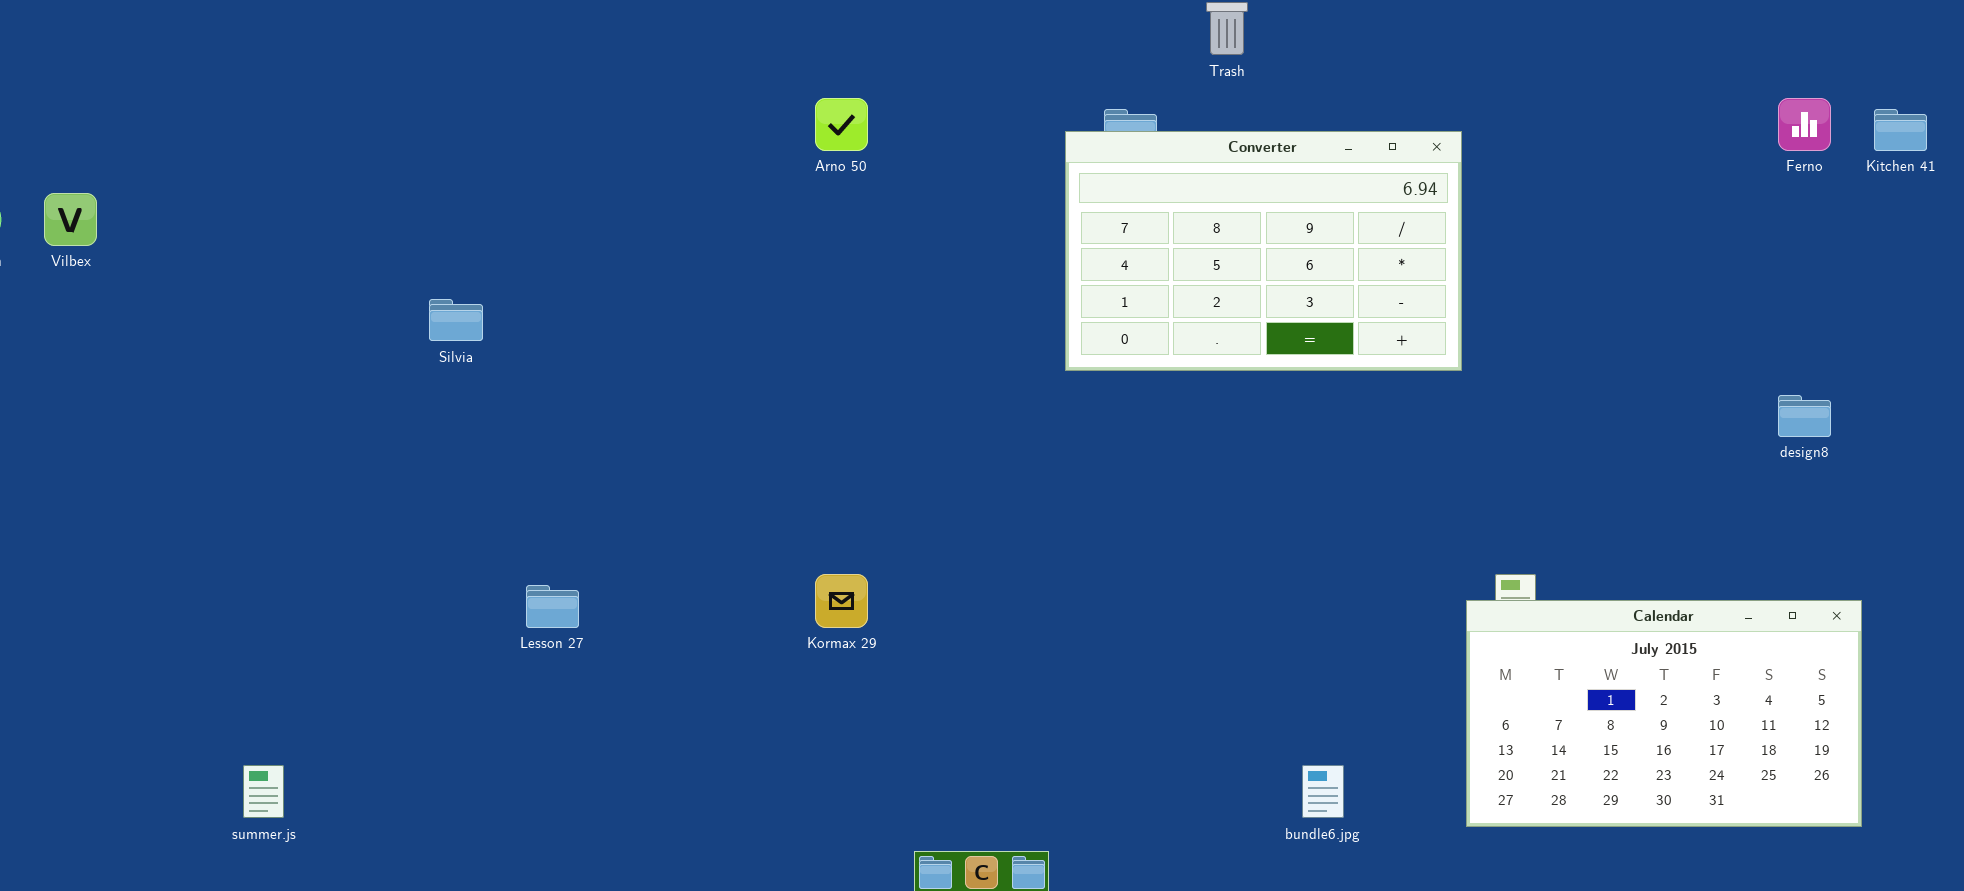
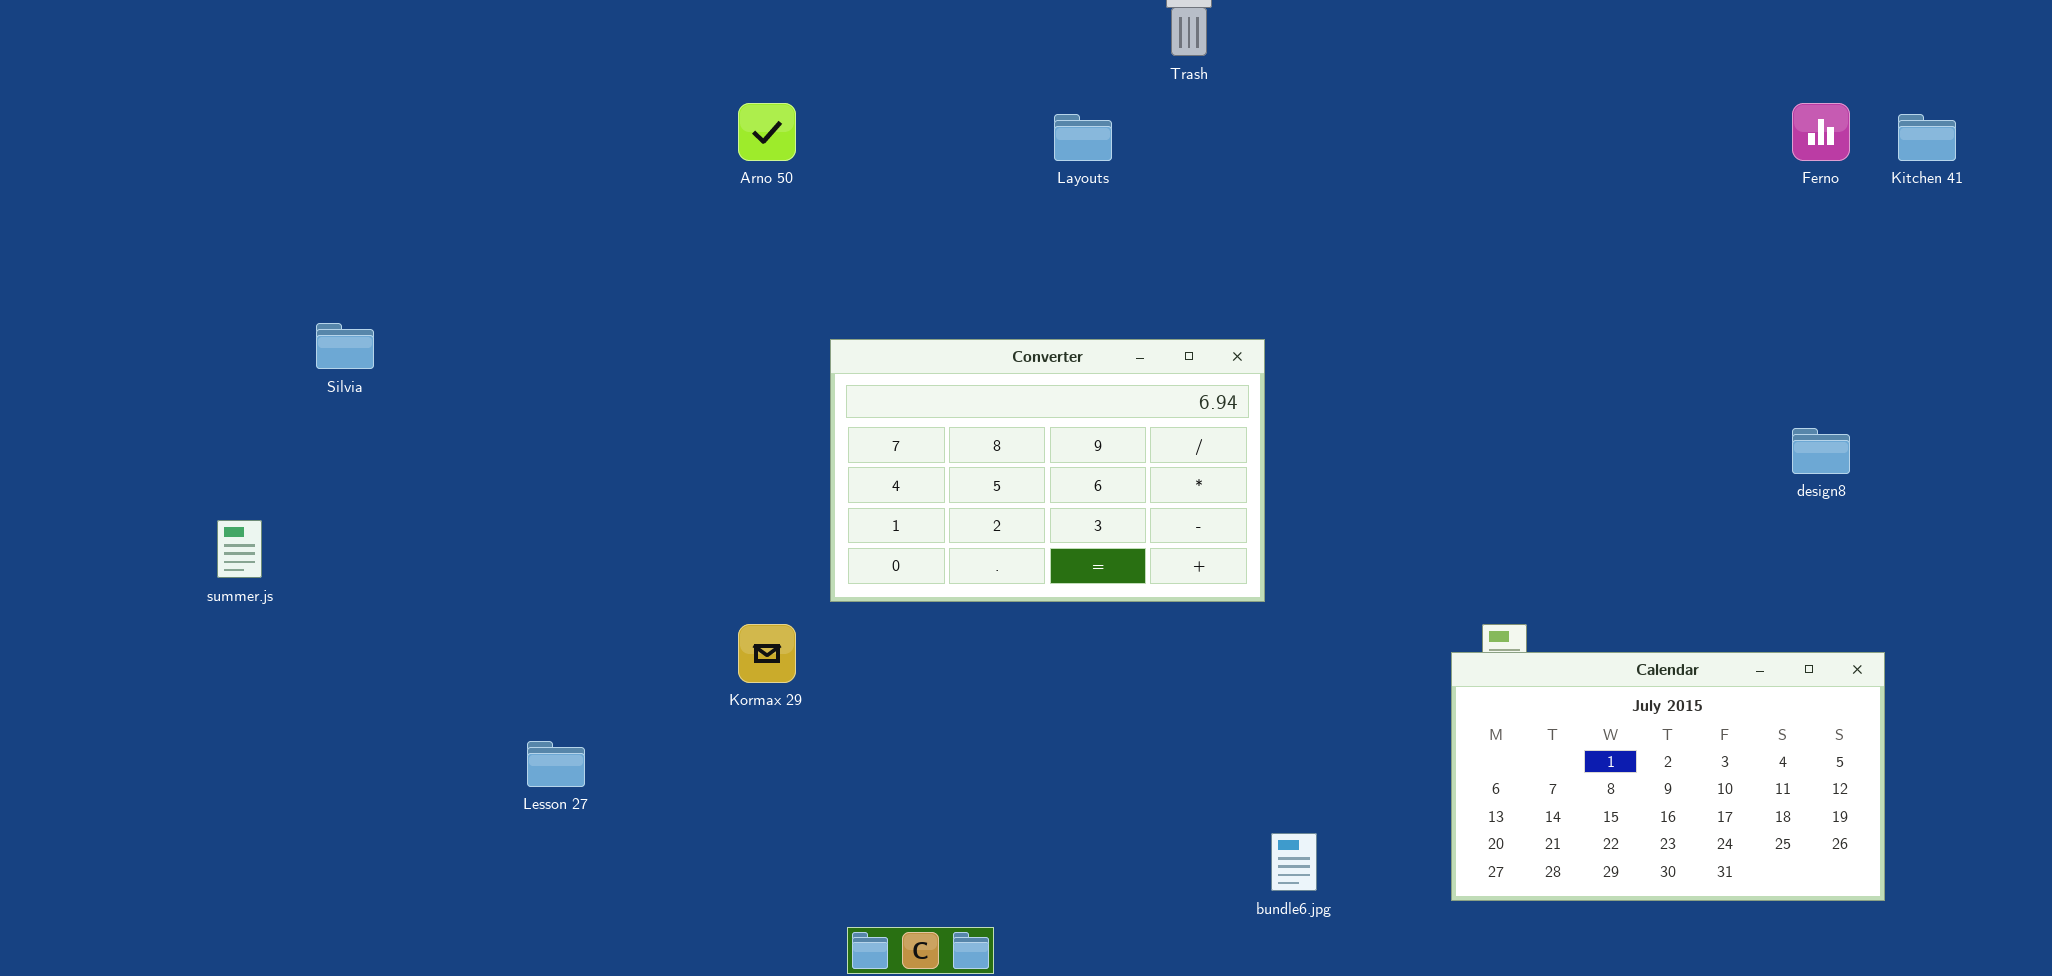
Converter: [1065,131,1462,371] -> [830,339,1265,602], moved
Lesson 27: [526,585,579,628] -> [527,741,585,787], moved
summer.js: [243,765,284,818] -> [217,520,262,578], moved

